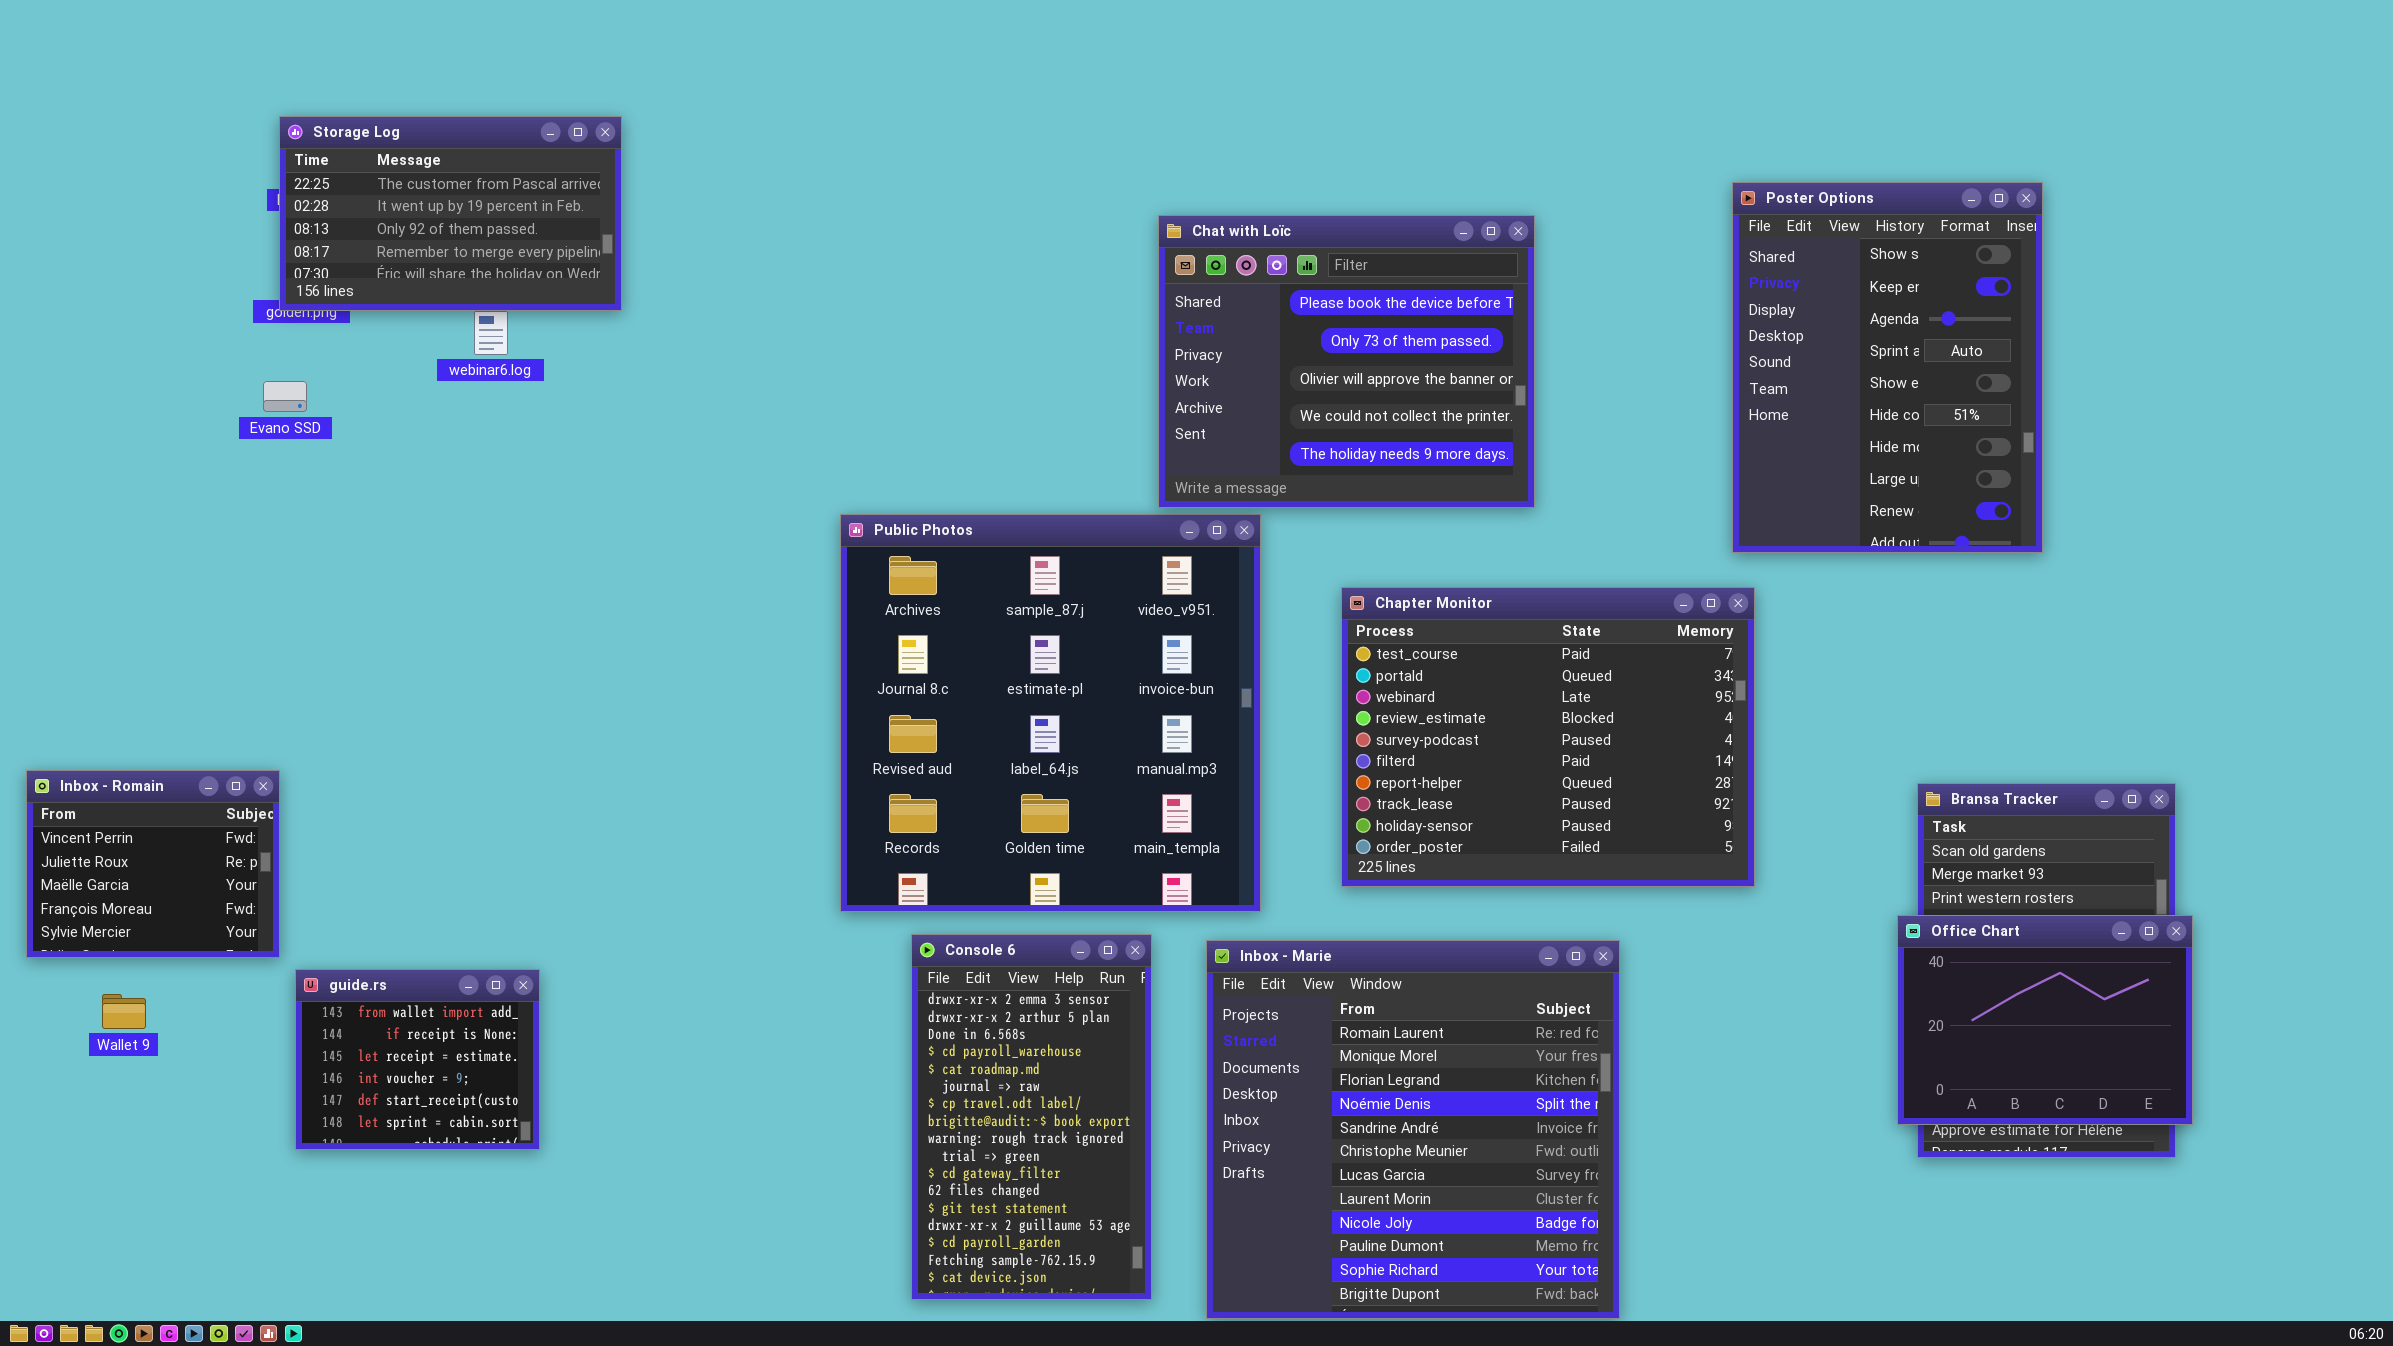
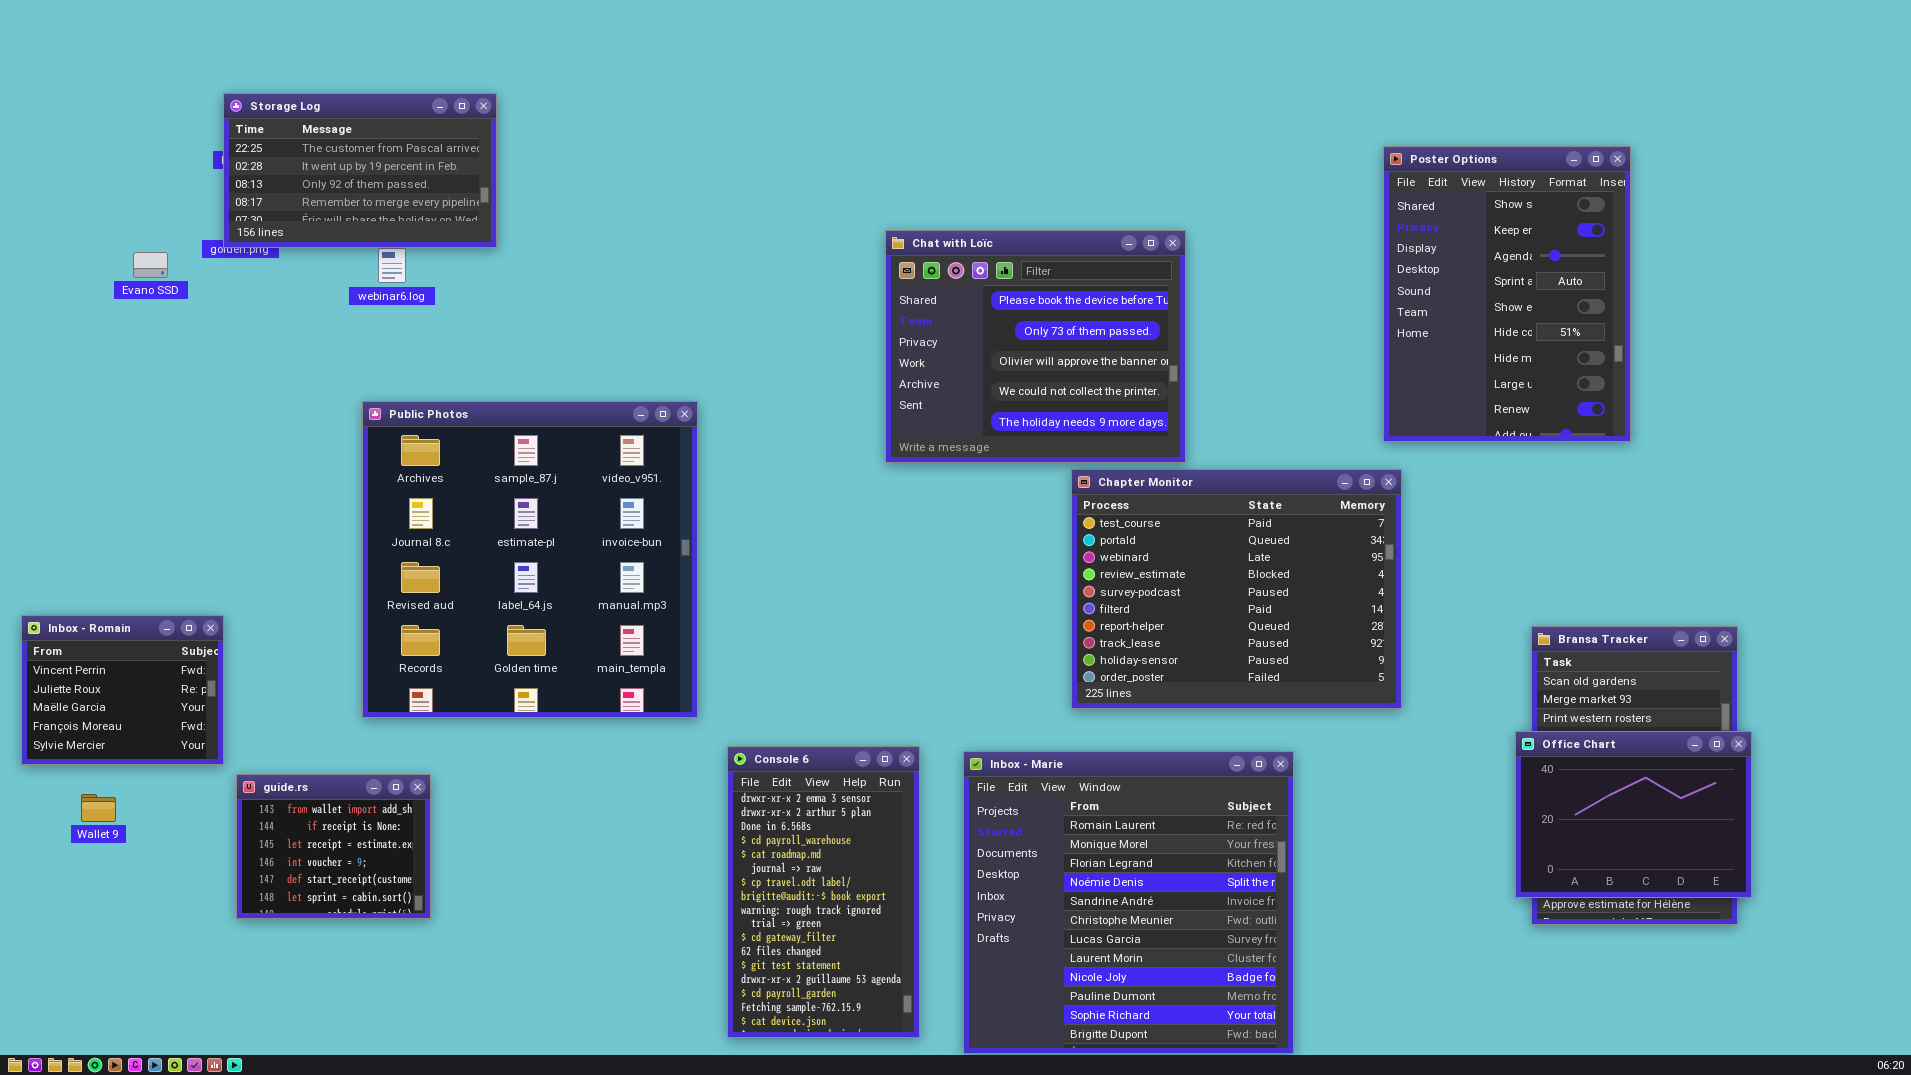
Chat with Loïc: [1158,215,1535,508] -> [885,230,1186,463], moved
Evano SSD: [263,381,307,412] -> [133,252,168,278], moved
Public Photos: [840,514,1261,912] -> [362,401,698,718], moved

